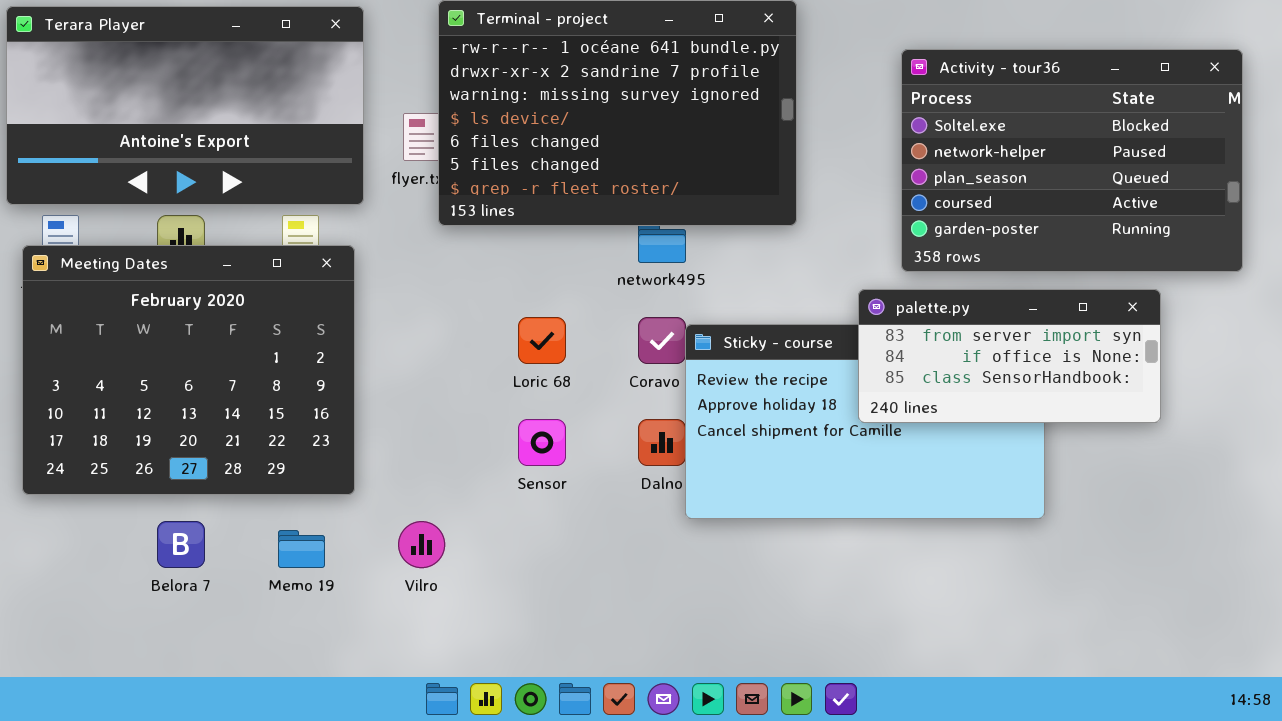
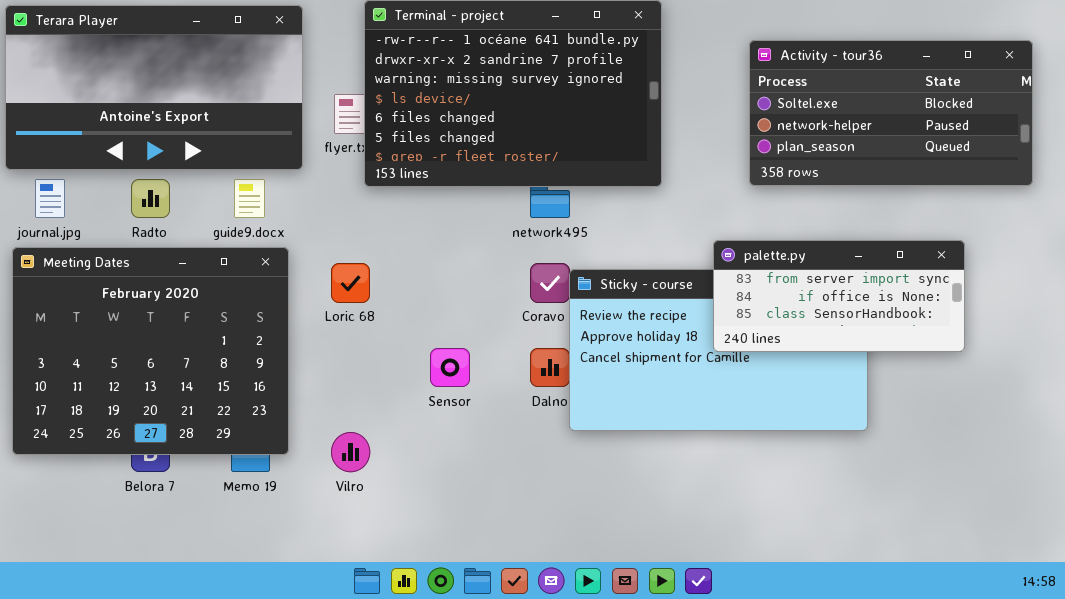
Activity - tour36: [901,49,1243,272] -> [749,40,1033,186], resized
Meeting Dates: [22,245,355,495] -> [12,247,289,455], moved
Loric 68: [518,317,566,364] -> [331,263,370,303], moved

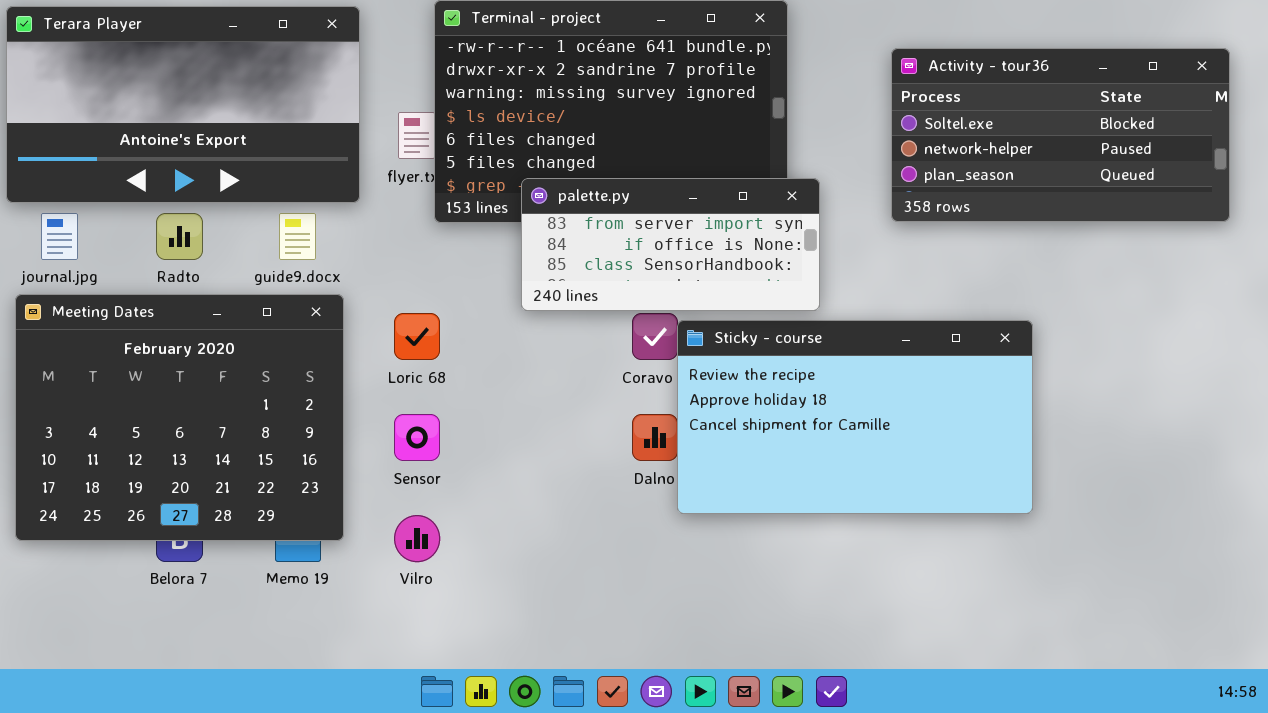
palette.py: [713,240,965,352] -> [521,178,820,311], moved
Sensor: [430,348,470,387] -> [394,414,440,461], moved

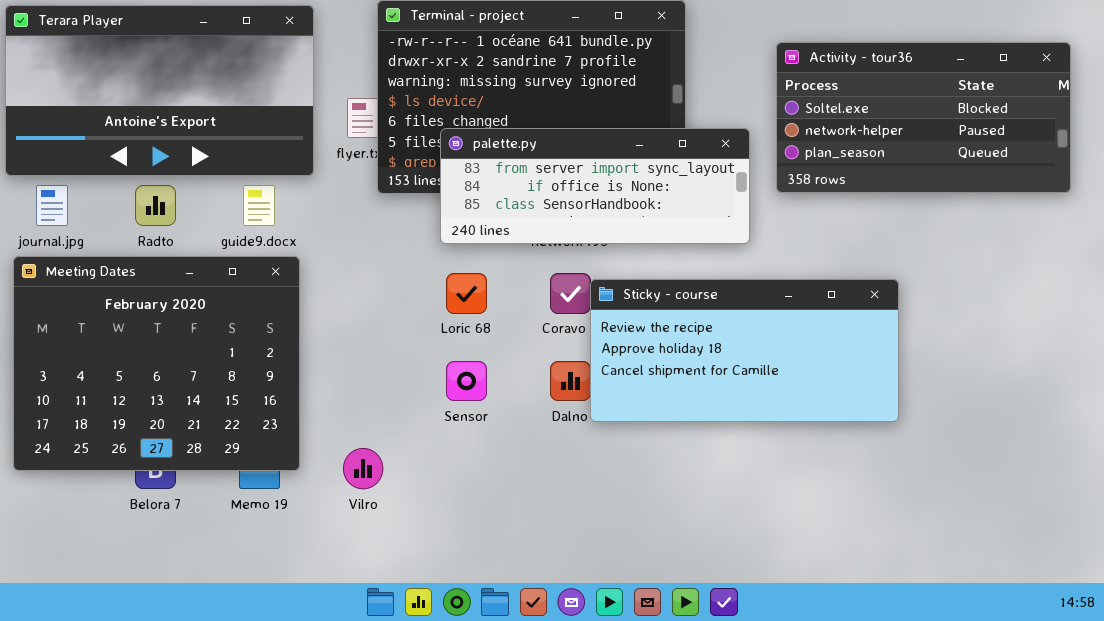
palette.py: [521,178,820,311] -> [440,128,750,244], moved, resized
Loric 68: [394,313,440,360] -> [446,273,487,314], moved
Sticky - course: [677,320,1033,514] -> [590,279,899,422], resized
Sensor: [394,414,440,461] -> [446,361,487,401], moved

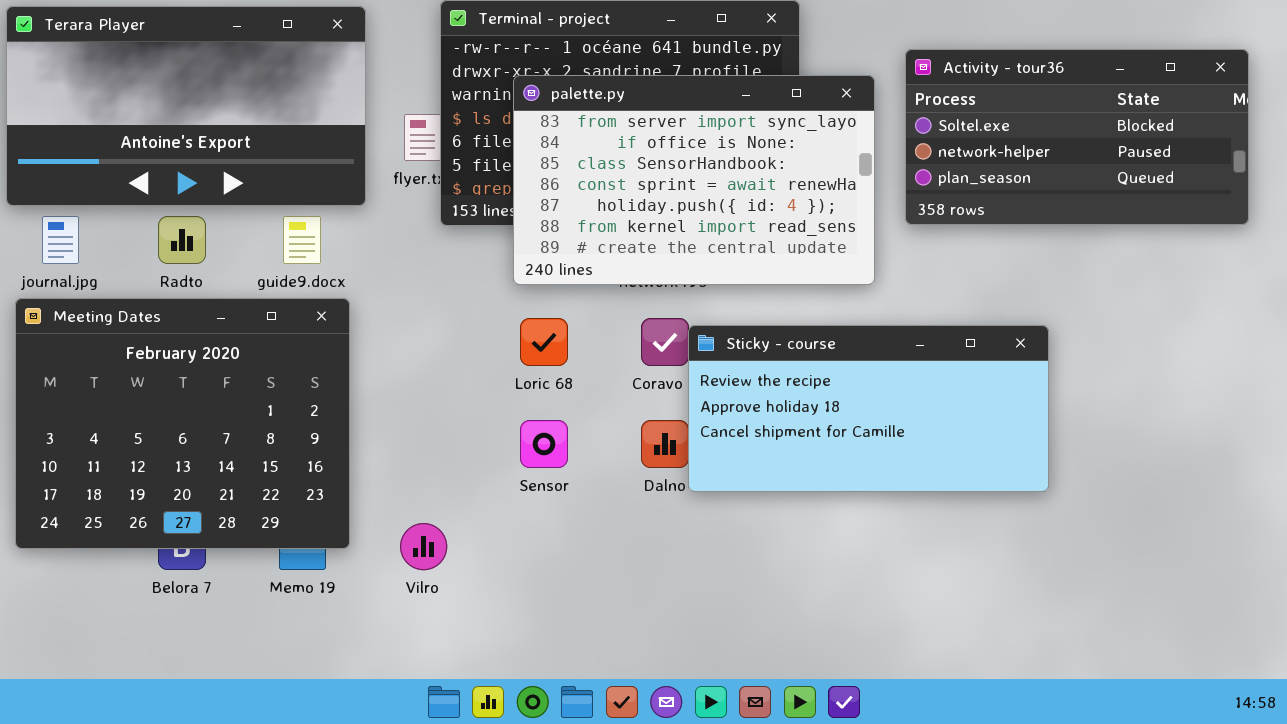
palette.py: [440,128,750,244] -> [513,75,875,285], resized

